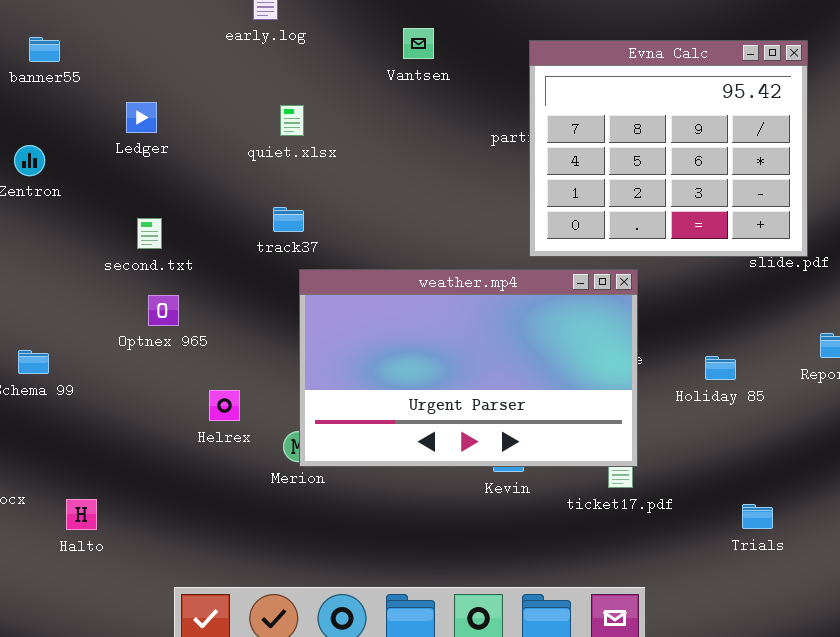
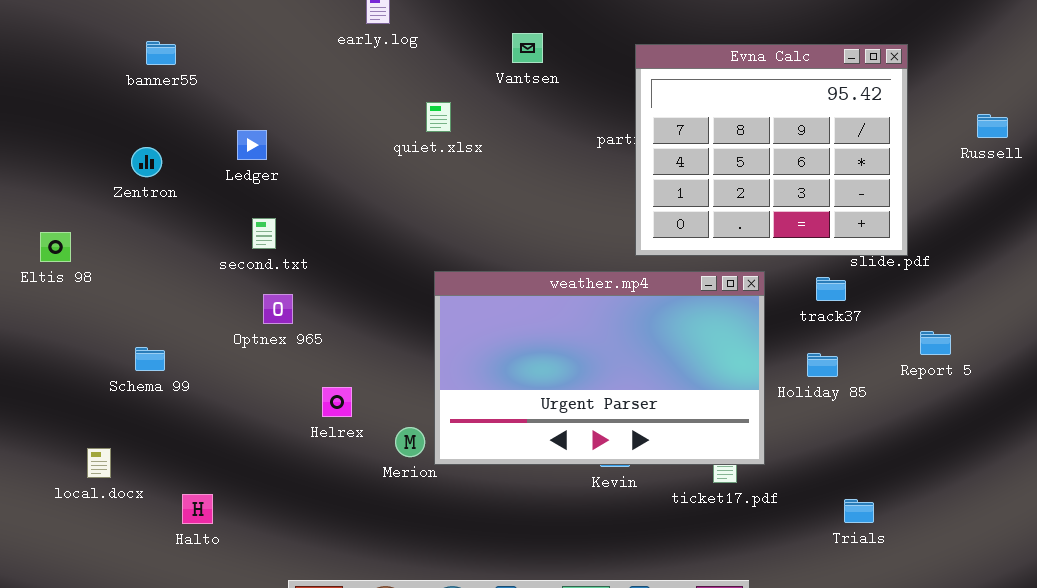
Ledger: [126,102,157,133] -> [237,130,267,160], moved
quiet.xlsx: [280,105,304,136] -> [426,102,451,132], moved
track37: [273,207,304,232] -> [816,277,846,301], moved
weather.mp4: [299,269,638,467] -> [434,271,765,465], moved

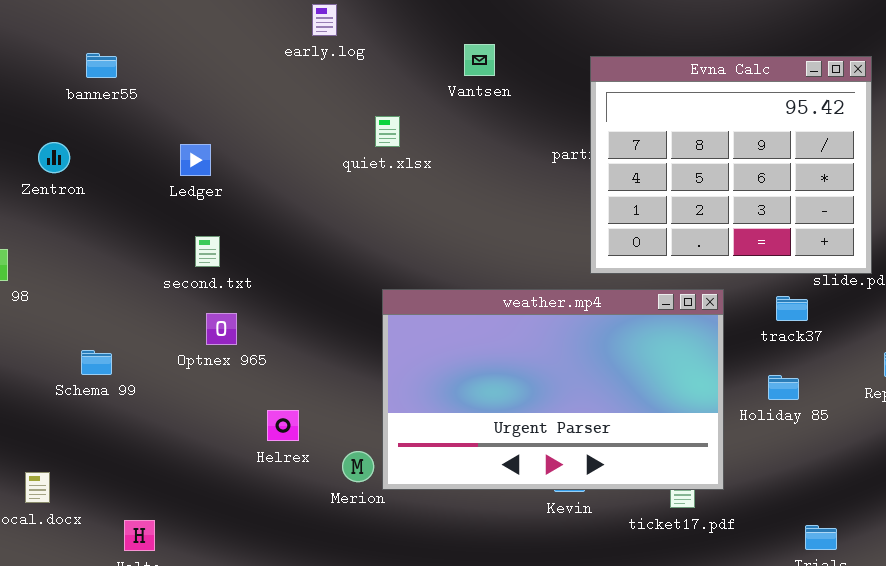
Zentron: [131,147,162,177] -> [38,142,70,173], moved
Schema 99: [135,347,165,371] -> [81,350,112,375], moved

